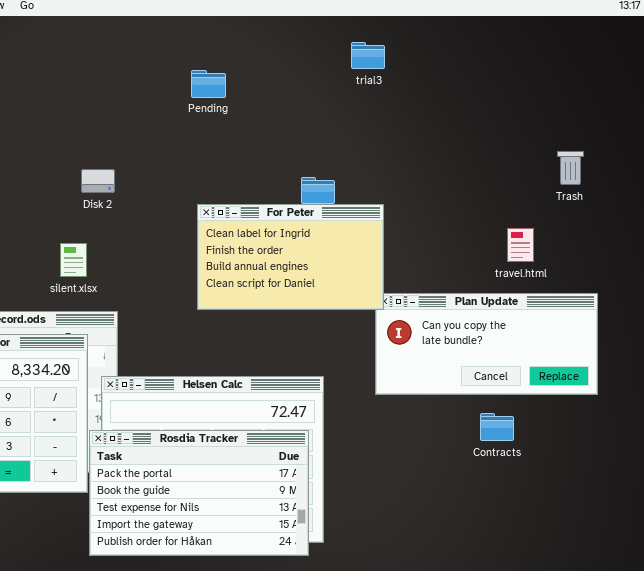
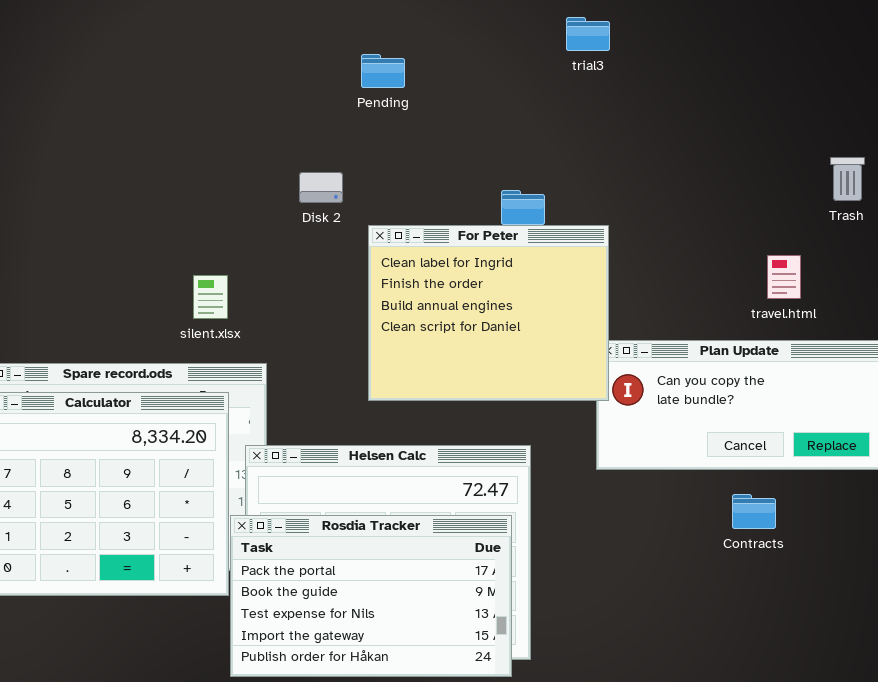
Disk 2: [81,169,115,193] -> [299,172,343,203], moved
For Peter: [197,204,384,310] -> [368,225,609,401], resized

